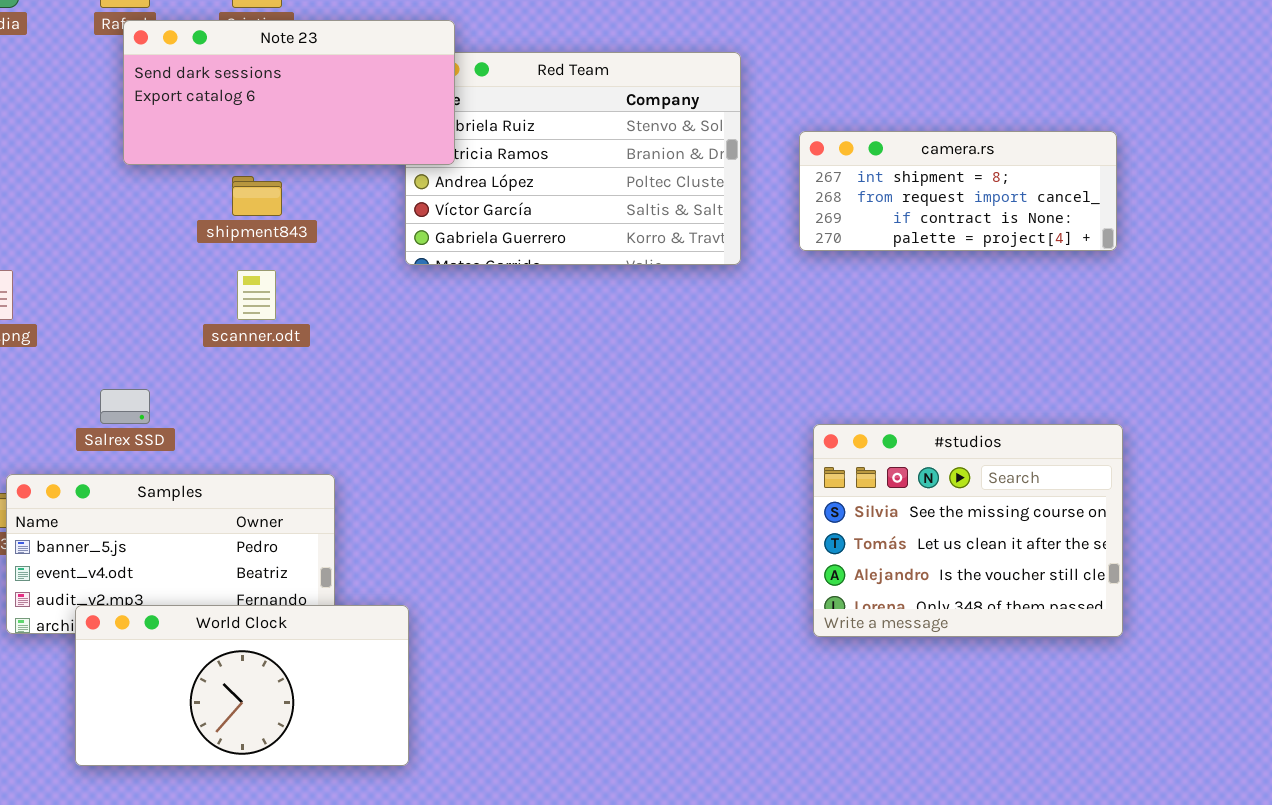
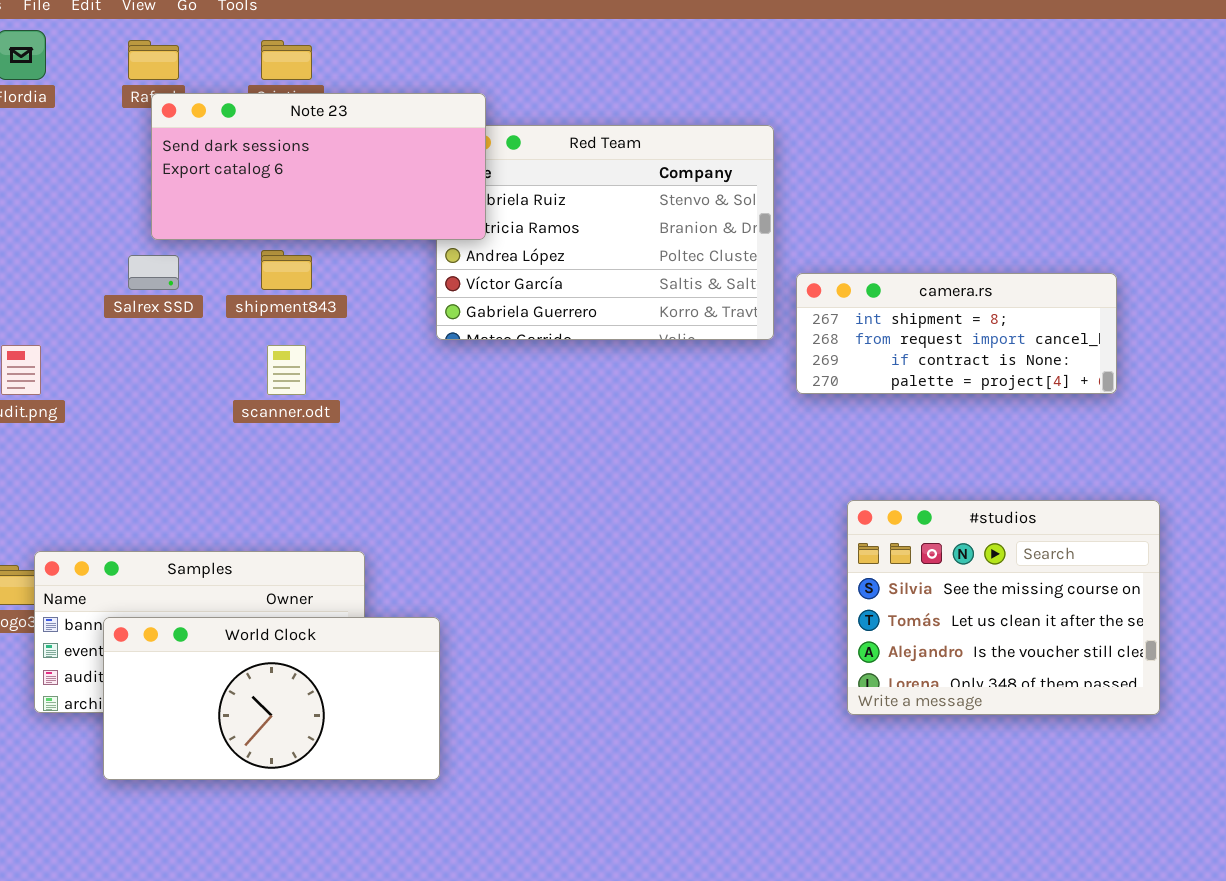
camera.rs: [799,131,1117,251] -> [796,273,1117,394], moved
Salrex SSD: [100,389,150,424] -> [128,255,179,290], moved
World Clock: [75,605,409,766] -> [103,617,440,780], moved

